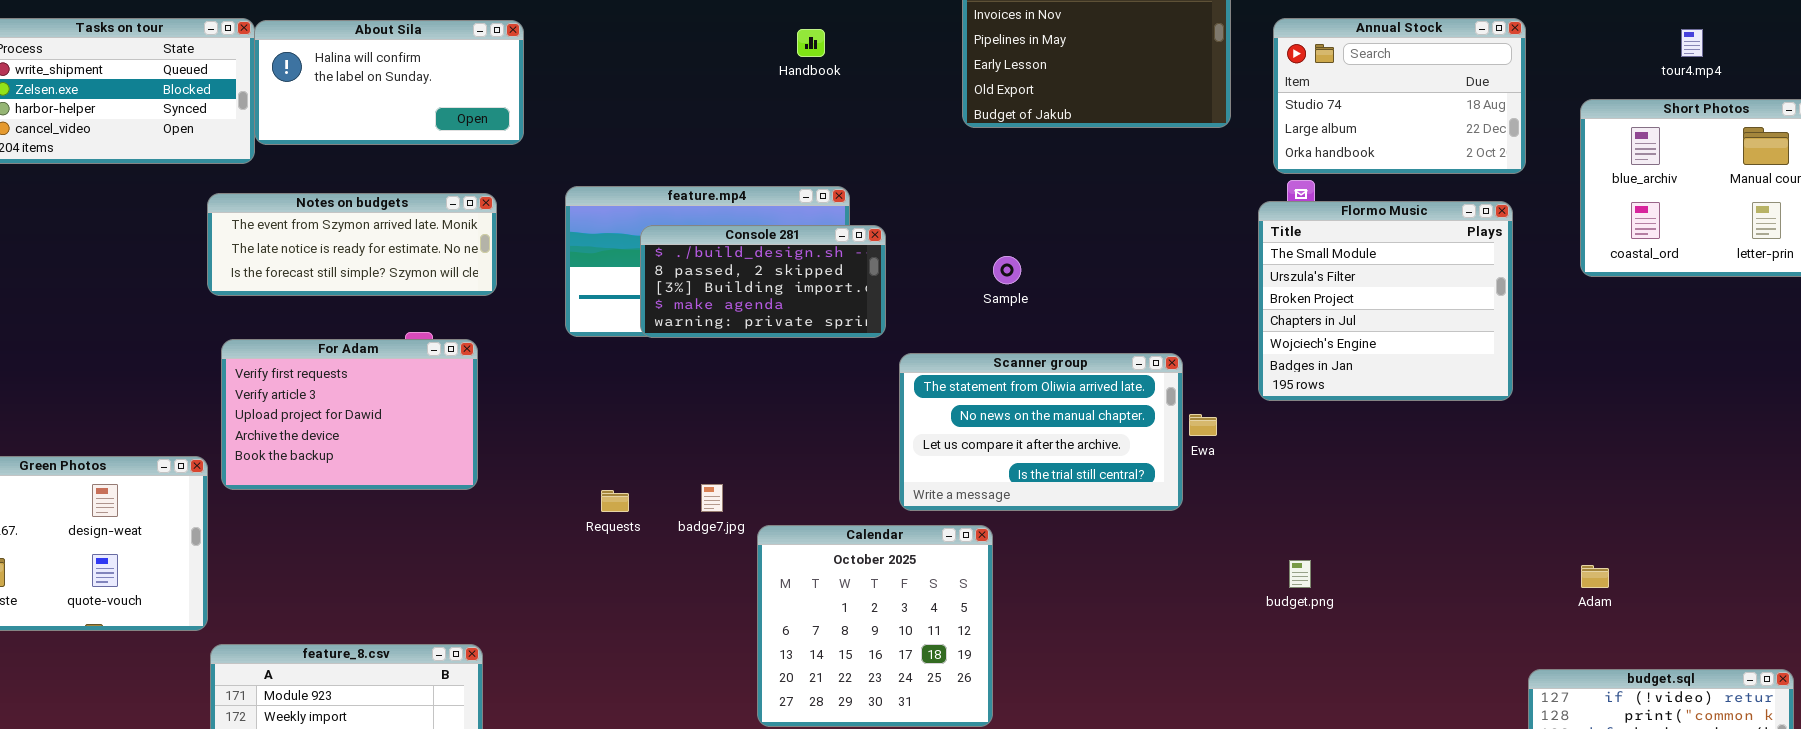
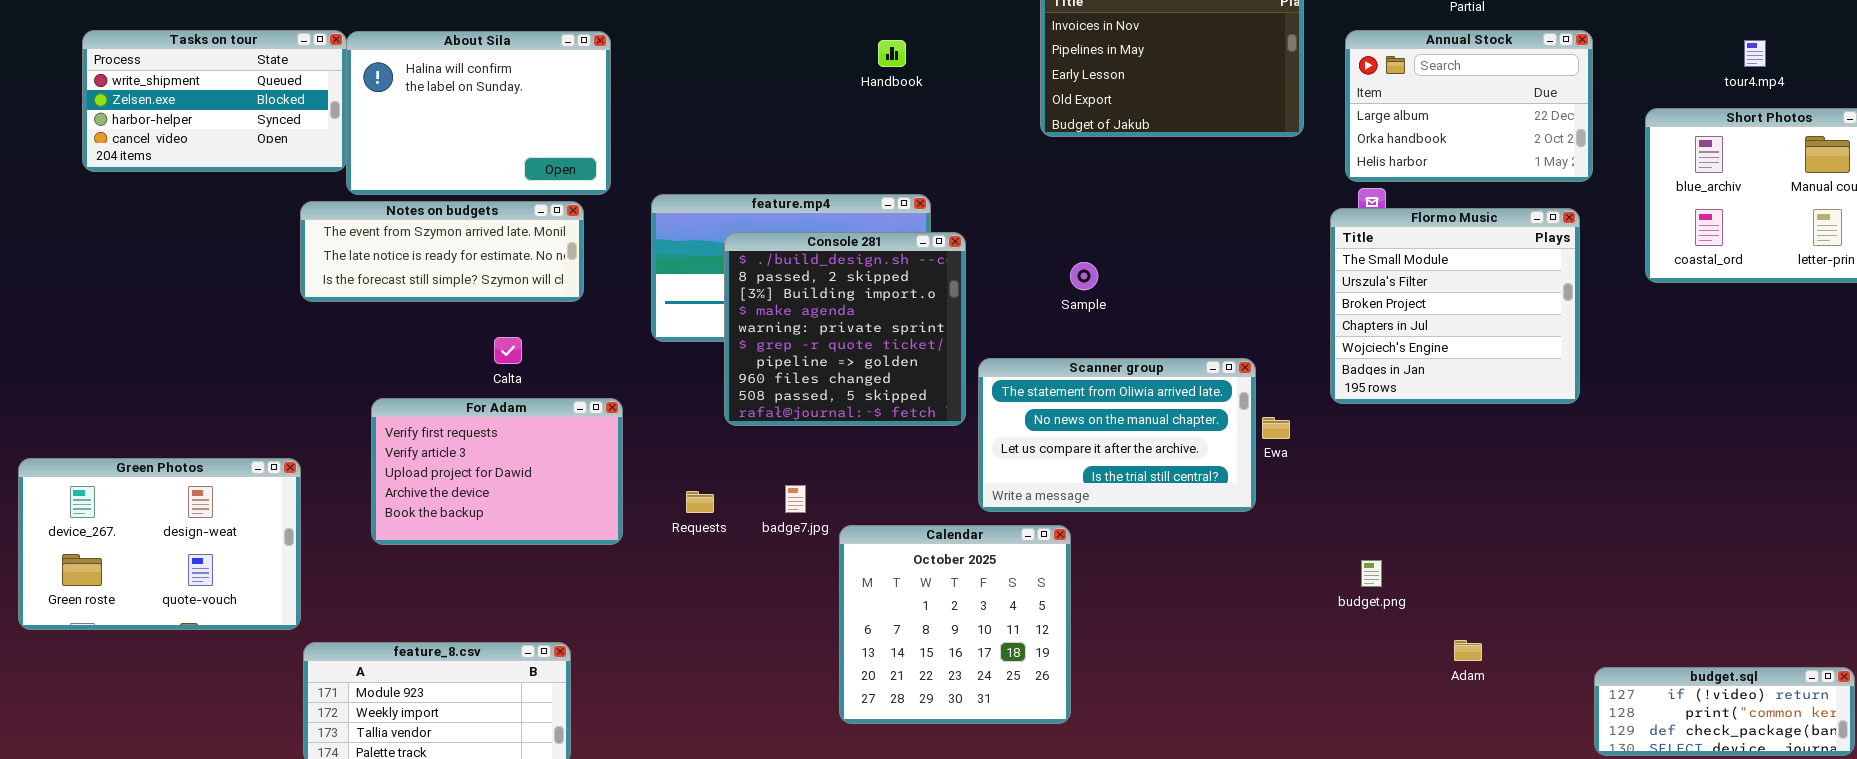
Annual Stock: [1273,18,1526,174] -> [1345,30,1593,182], scrolled down 1 row
About Sila: [254,20,524,145] -> [346,31,611,195], resized
Console 281: [640,225,886,338] -> [724,232,966,426], resized
For Adam: [221,339,478,490] -> [371,398,623,545], moved
Adam: [1581,565,1609,588] -> [1454,640,1482,661], moved

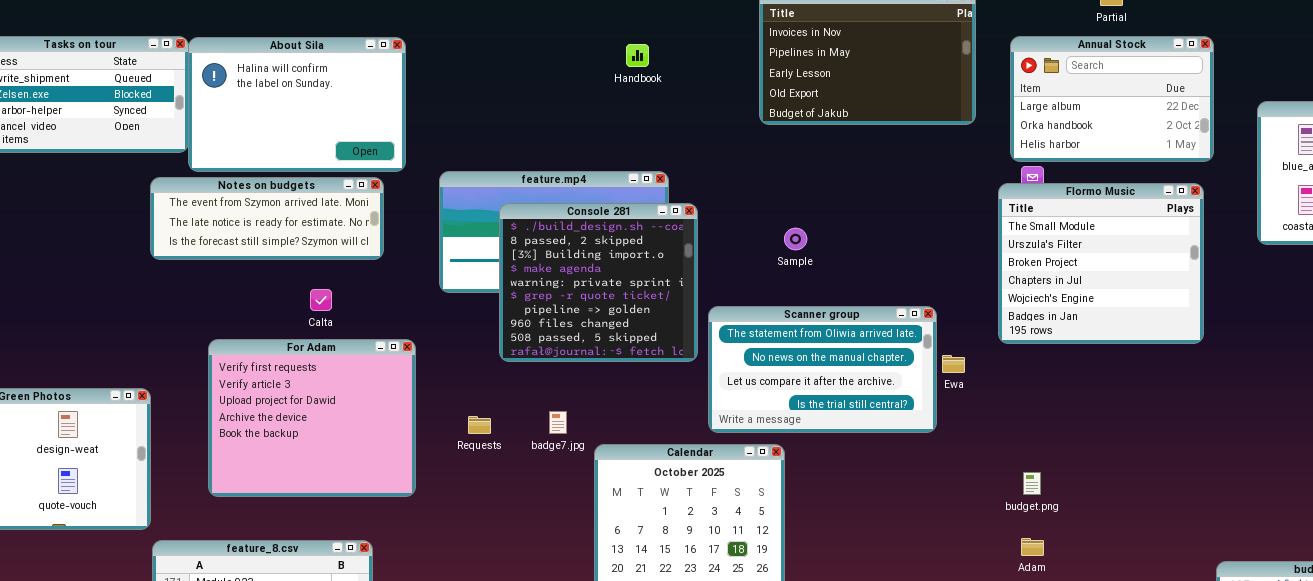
For Adam: [371,398,623,545] -> [208,339,416,497], resized
Adam: [1454,640,1482,661] -> [1021,538,1044,556], moved

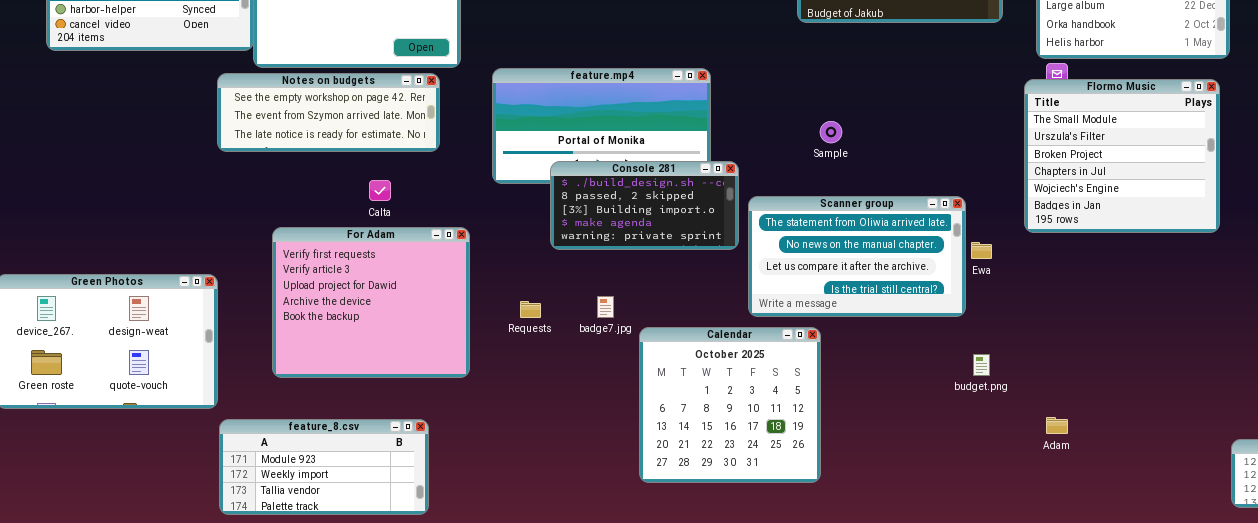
Notes on budgets: [150,177,384,260] -> [217,73,440,152], scrolled up 1 row
Console 281: [499,203,698,362] -> [550,161,739,250], resized
budget.png: [1023,472,1041,495] -> [973,354,990,376], moved

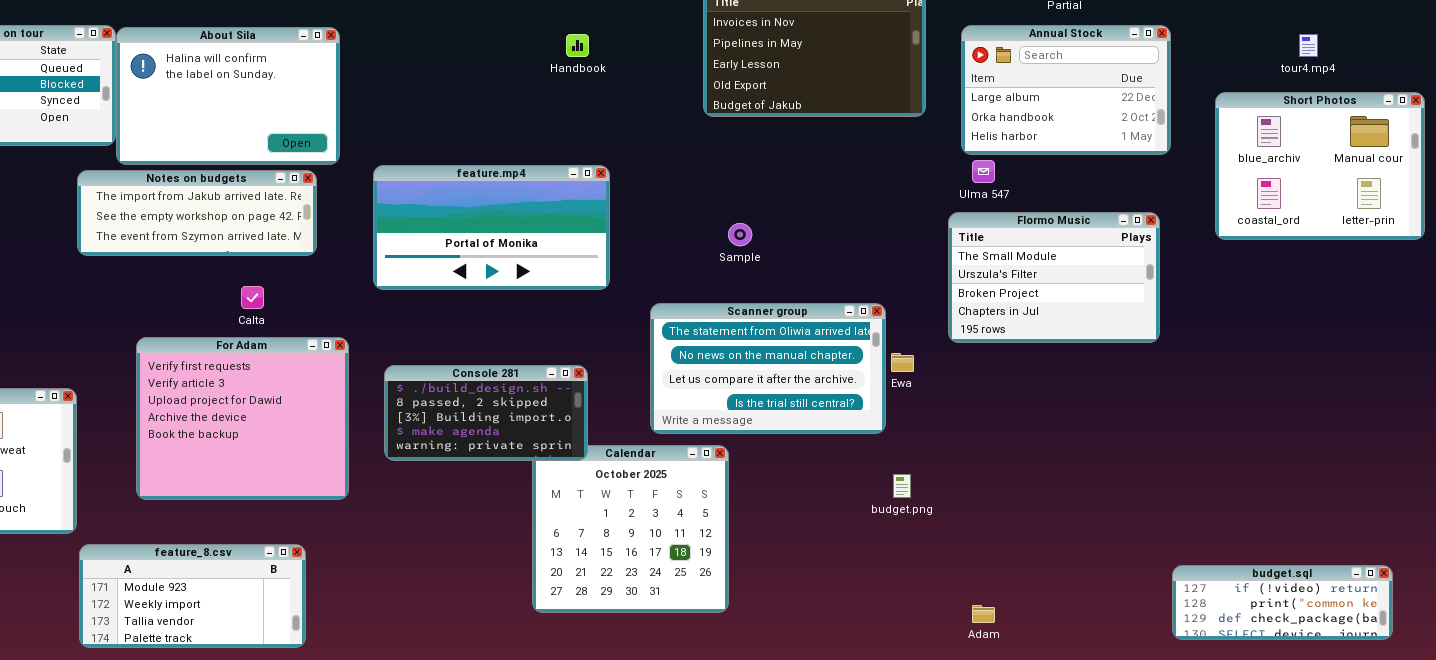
Notes on budgets: [217,73,440,152] -> [77,170,317,256], scrolled up 1 row
Flormo Music: [1024,79,1220,233] -> [948,212,1160,343], resized
Console 281: [550,161,739,250] -> [384,365,588,461], moved
Adam: [1046,417,1068,434] -> [972,605,995,623], moved

